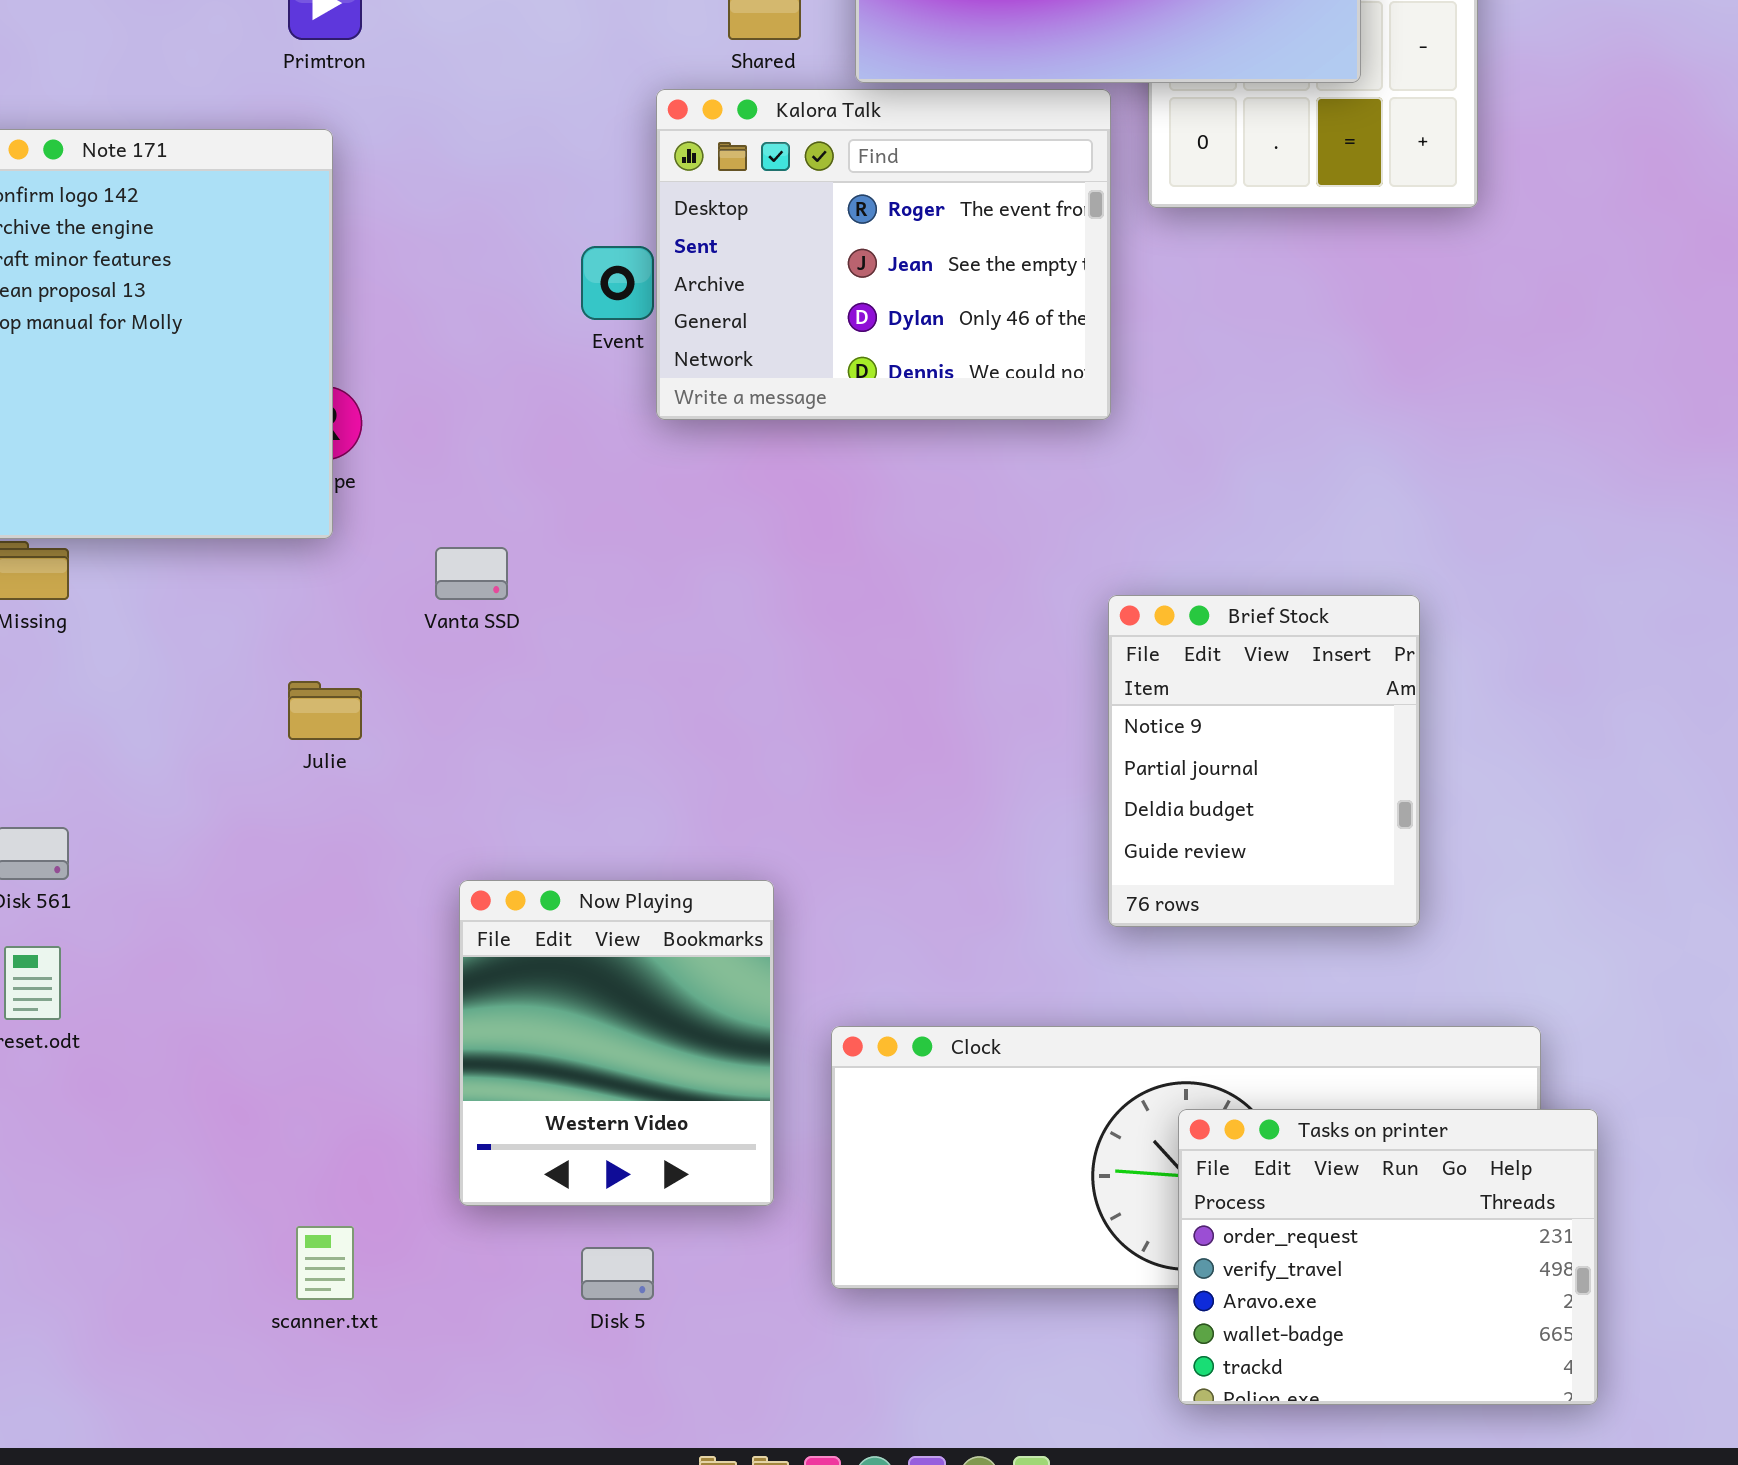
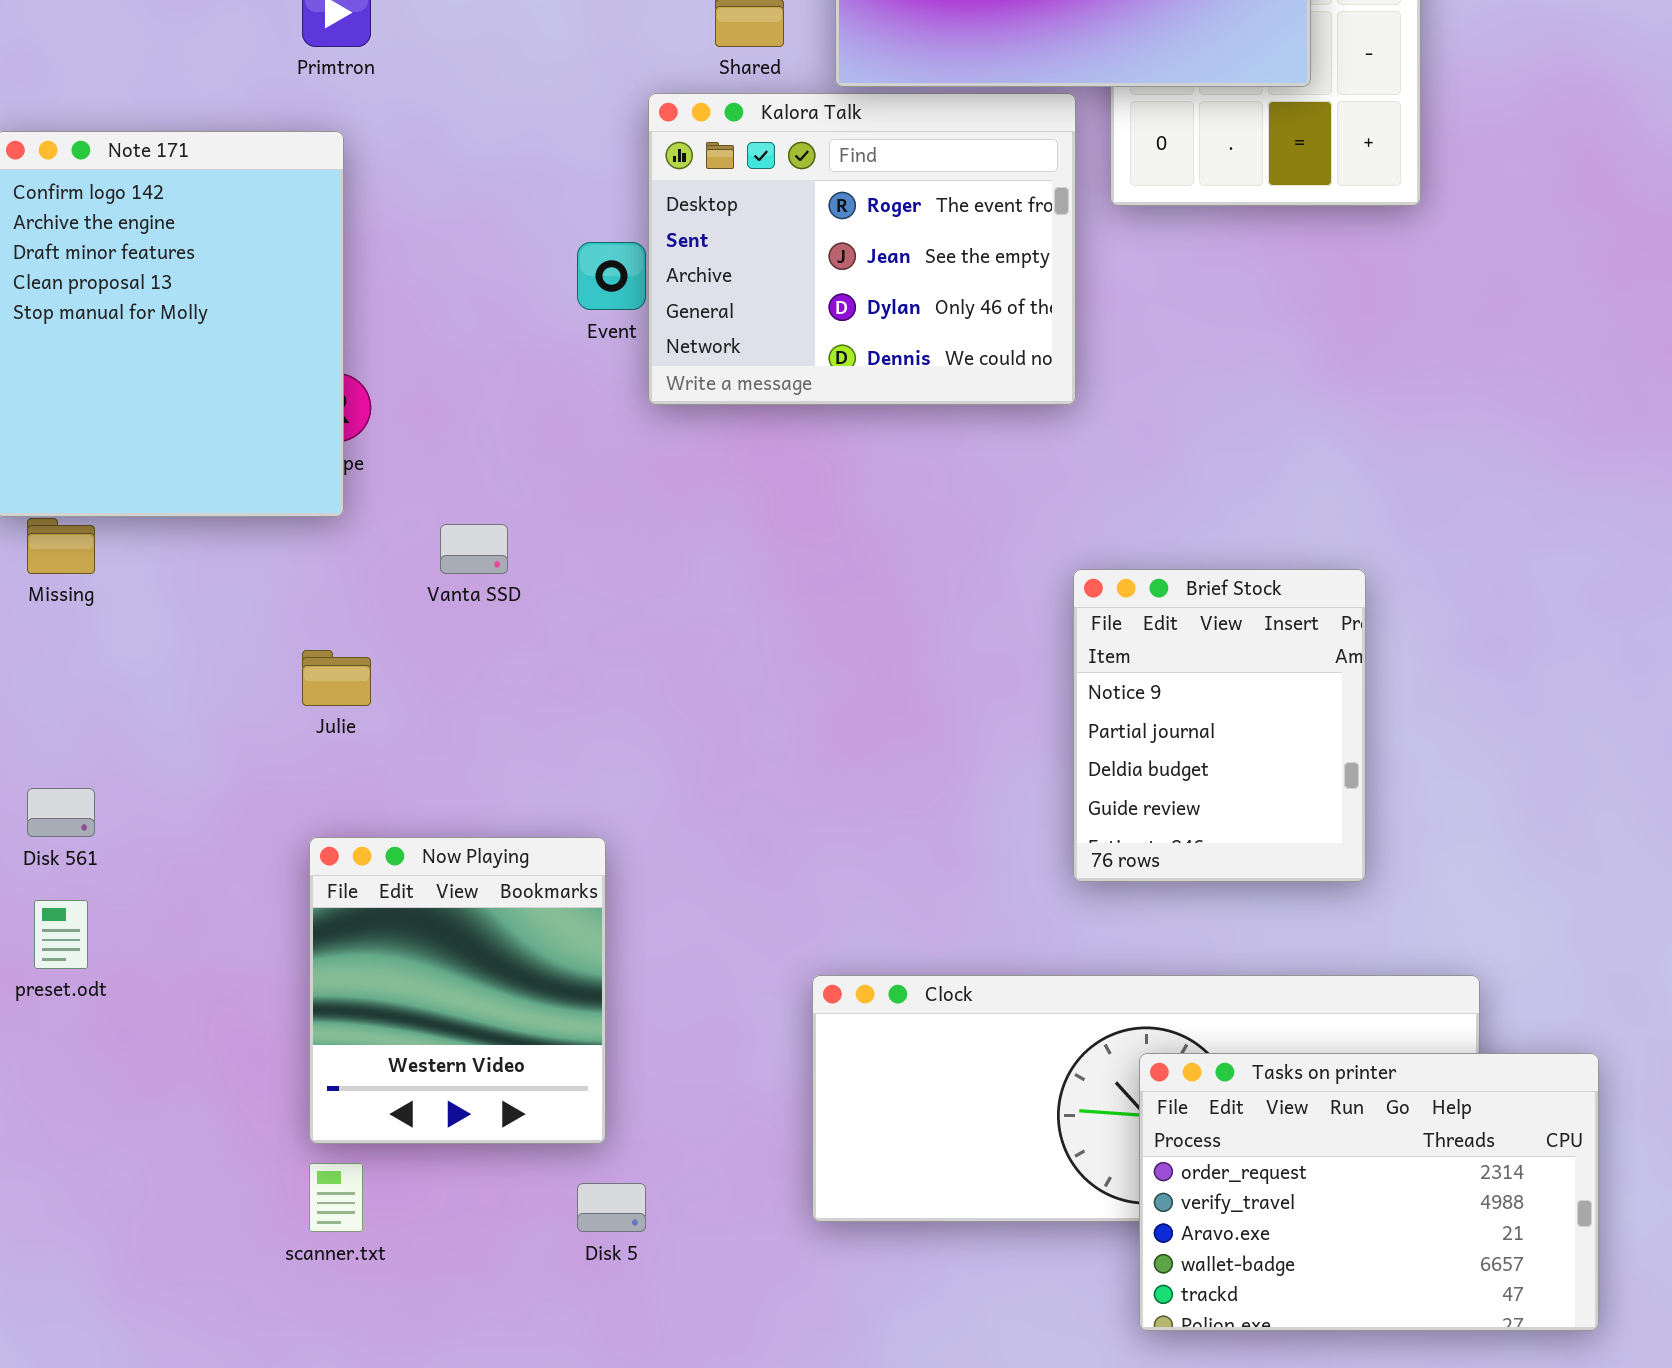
Now Playing: [459,880,774,1206] -> [309,837,606,1144], moved
Tasks on printer: [1178,1109,1598,1405] -> [1139,1053,1599,1331], resized

